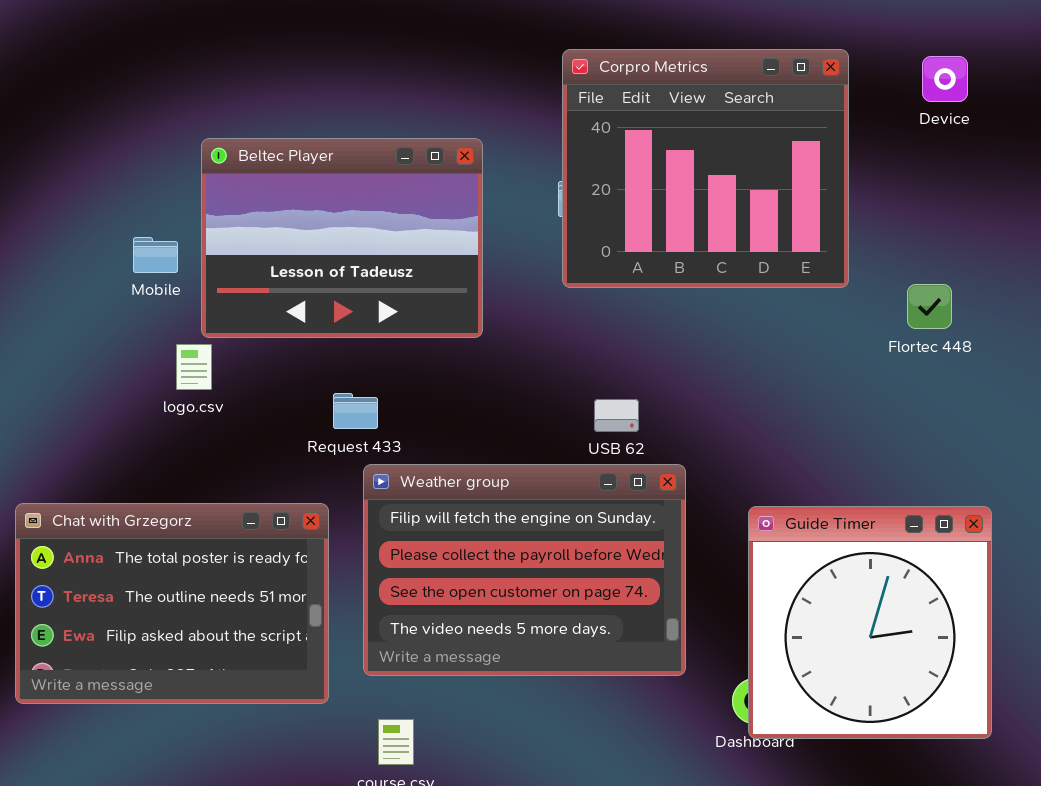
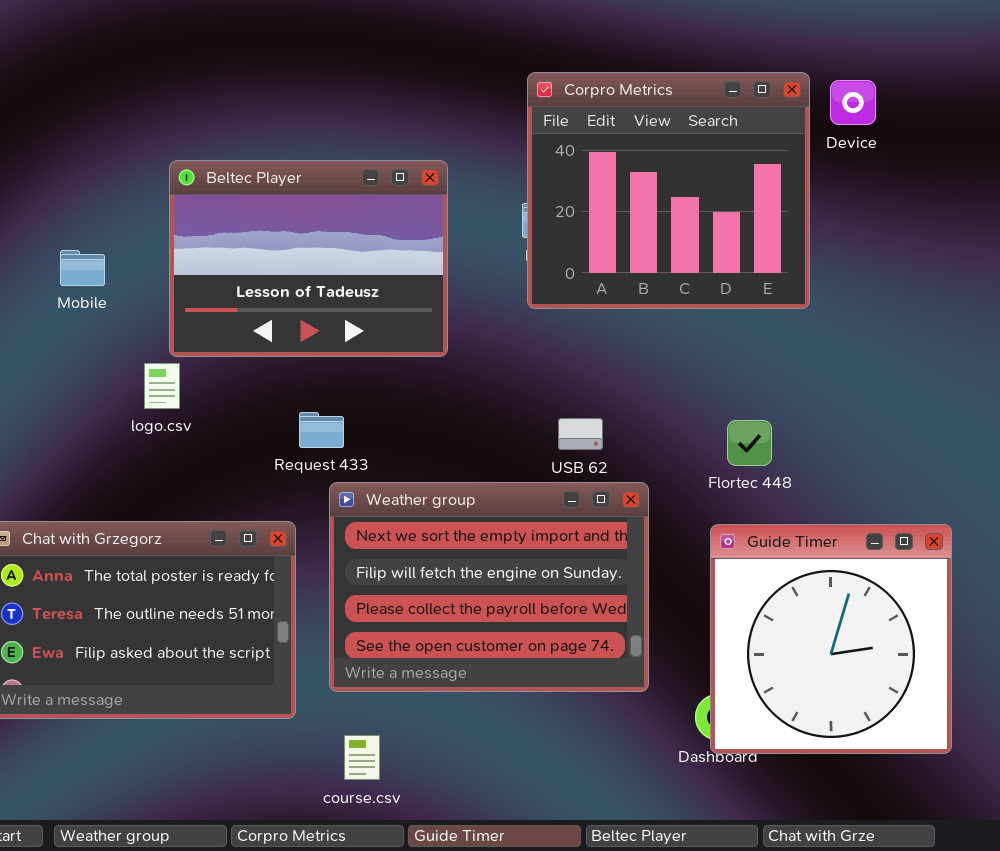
Device: [922,56,968,102] -> [830,80,876,125], moved
Mobile: [133,237,178,273] -> [60,250,105,286], moved
Flortec 448: [907,284,952,329] -> [727,420,772,466], moved
Weather group: [363,464,686,676] -> [329,482,649,692], scrolled up 1 row

